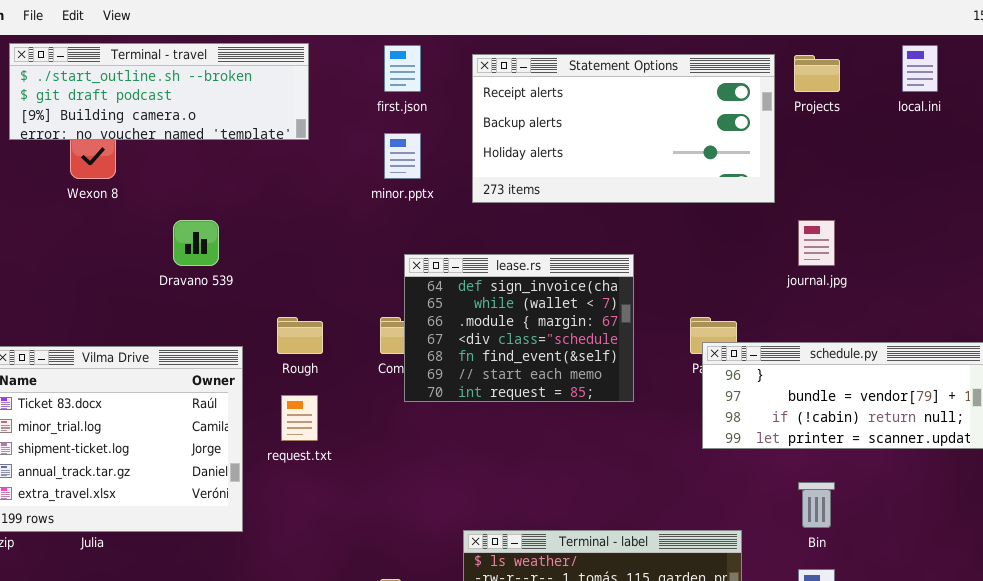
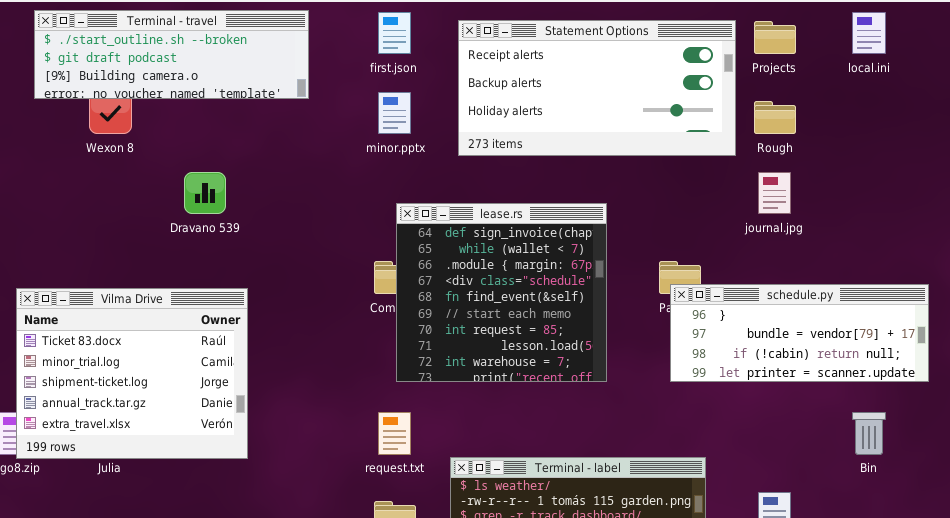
lease.rs: [404,254,634,402] -> [396,203,607,382], resized
Rough: [277,317,323,354] -> [754,101,796,134], moved
request.txt: [281,395,318,441] -> [378,412,411,455], moved
Bin: [798,482,835,528] -> [852,412,886,455], moved

